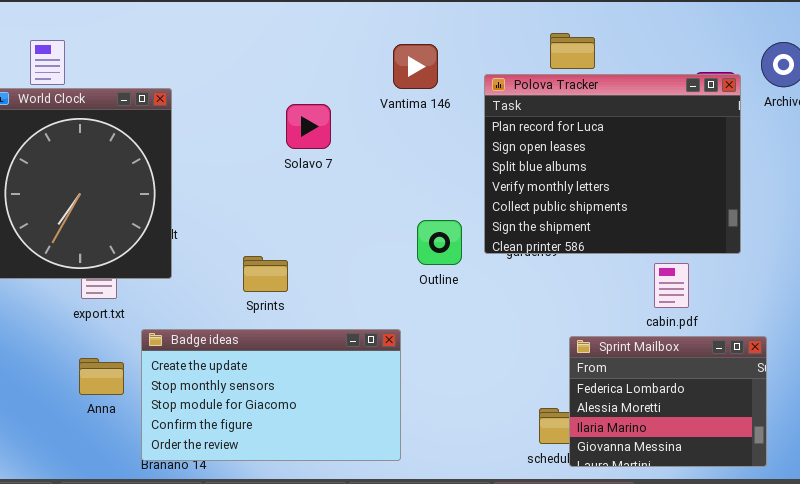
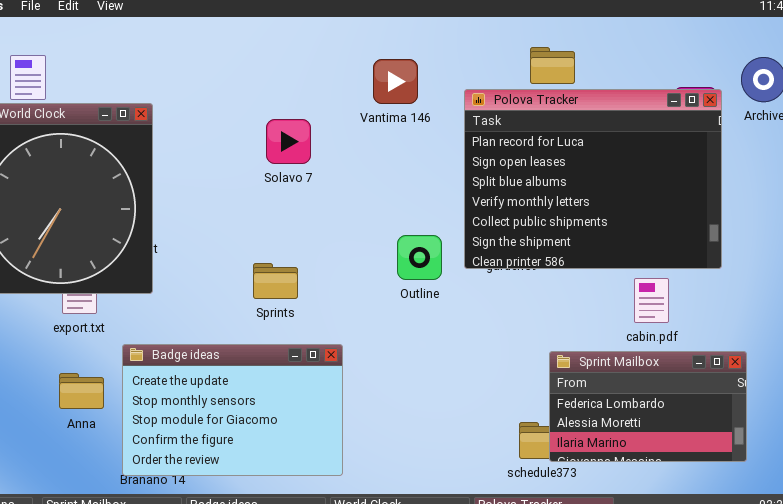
Sprints: [243,256,288,292] -> [253,263,298,299], moved
Badge ideas: [141,329,401,461] -> [122,344,343,476], resized
Sprint Mailbox: [569,336,767,467] -> [549,351,747,462], resized

